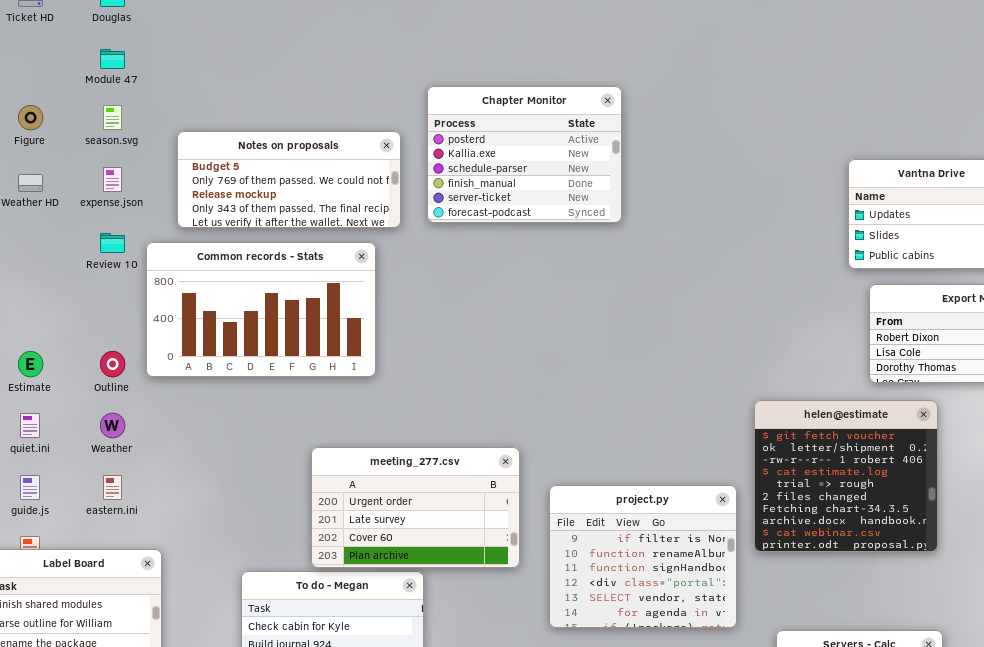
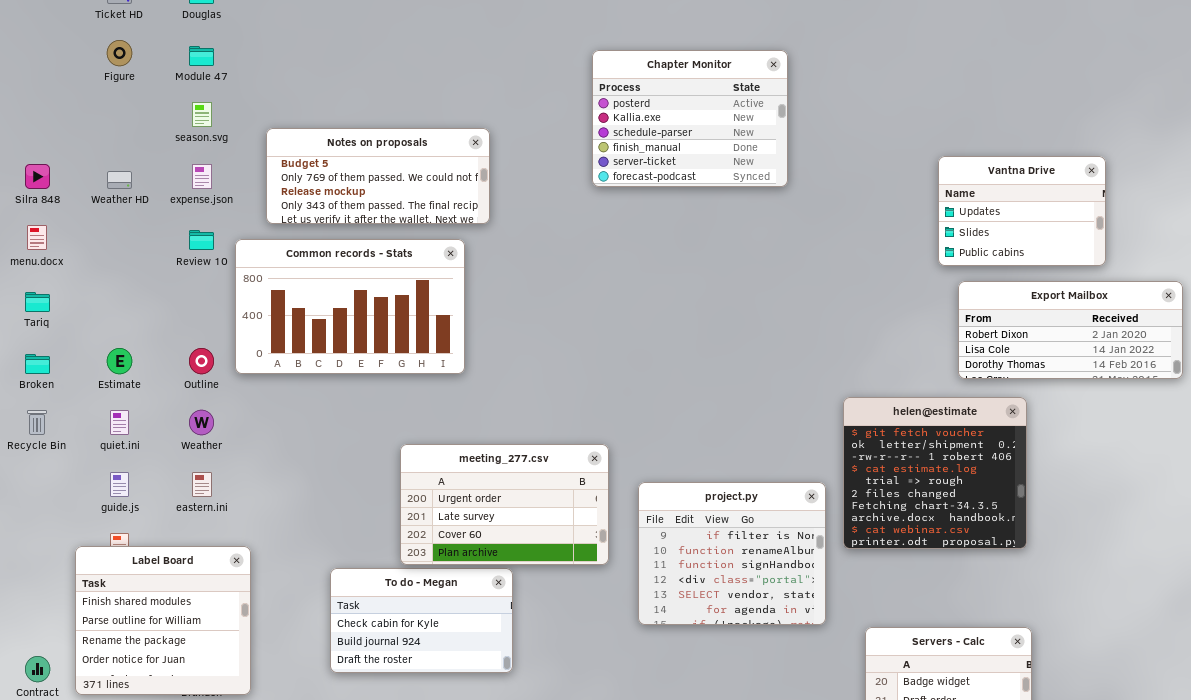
Chapter Monitor: [427,86,622,223] -> [592,50,788,187], moved
Figure: [18,105,43,130] -> [107,40,132,66], moved

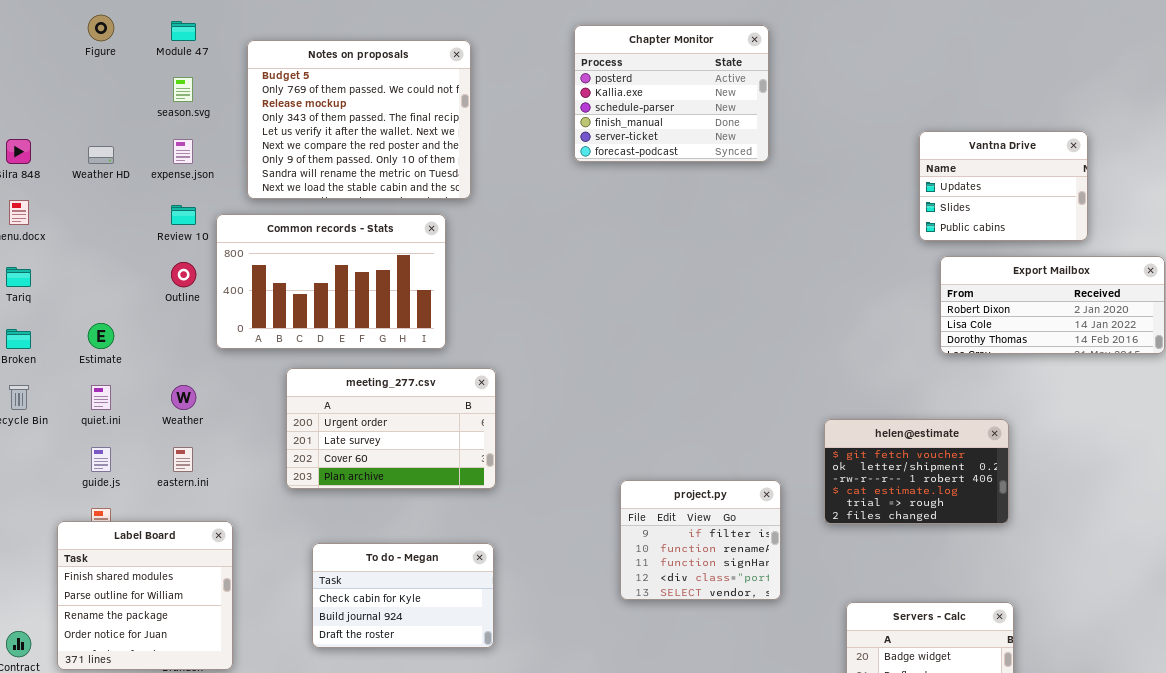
Notes on proposals: [266,128,490,224] -> [247,40,471,199], resized
Outline: [189,348,214,374] -> [171,262,196,287], moved
helen@estimate: [843,397,1027,549] -> [824,419,1009,524], resized
meeting_277.csv: [400,444,609,565] -> [286,368,496,489], moved
project.py: [638,482,826,625] -> [620,480,781,600], resized

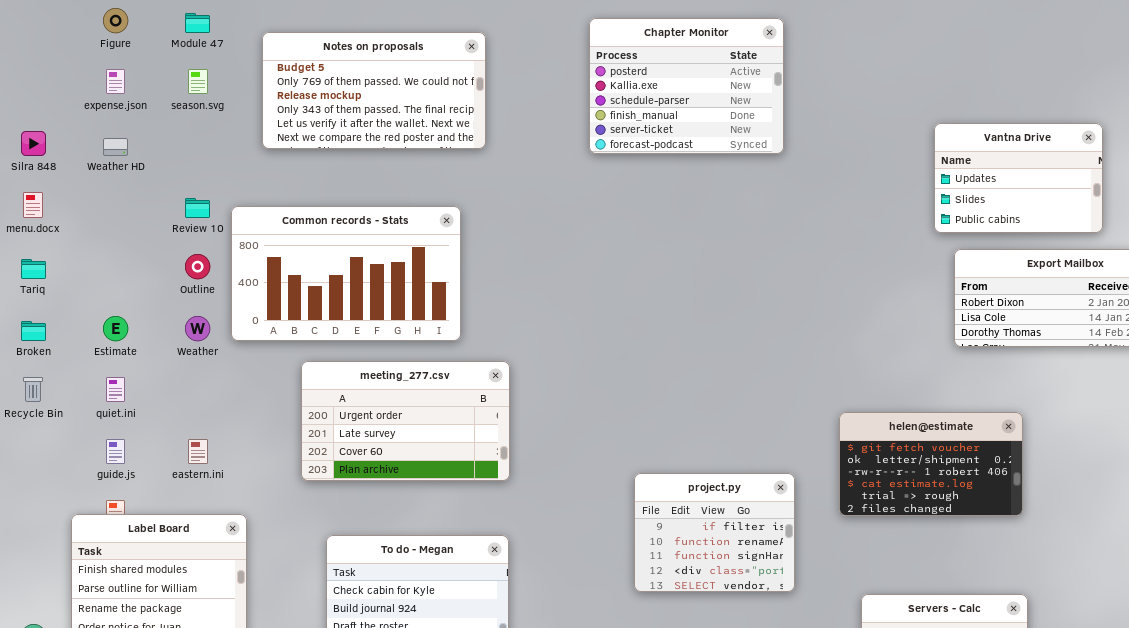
Notes on proposals: [247,40,471,199] -> [262,32,486,149], resized
expense.json: [173,139,193,164] -> [106,69,125,94], moved
Weather: [171,385,196,410] -> [185,316,210,341], moved

